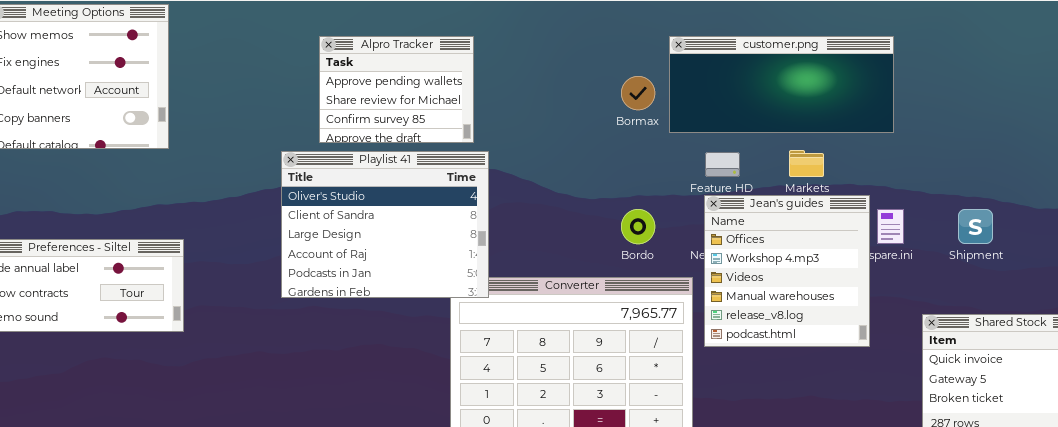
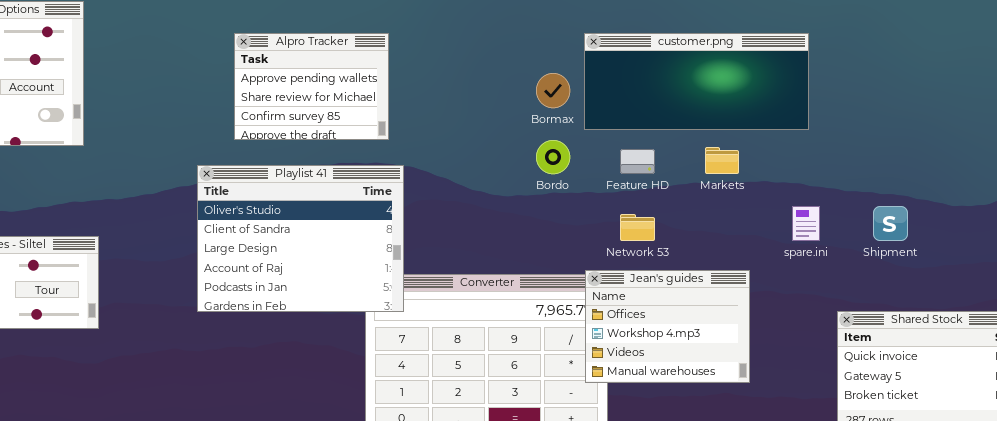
Playlist 41: [281,151,489,298] -> [197,165,404,312], moved
Jean's guides: [704,195,870,347] -> [585,270,750,383], moved, resized
Bordo: [621,209,655,244] -> [536,140,570,174], moved

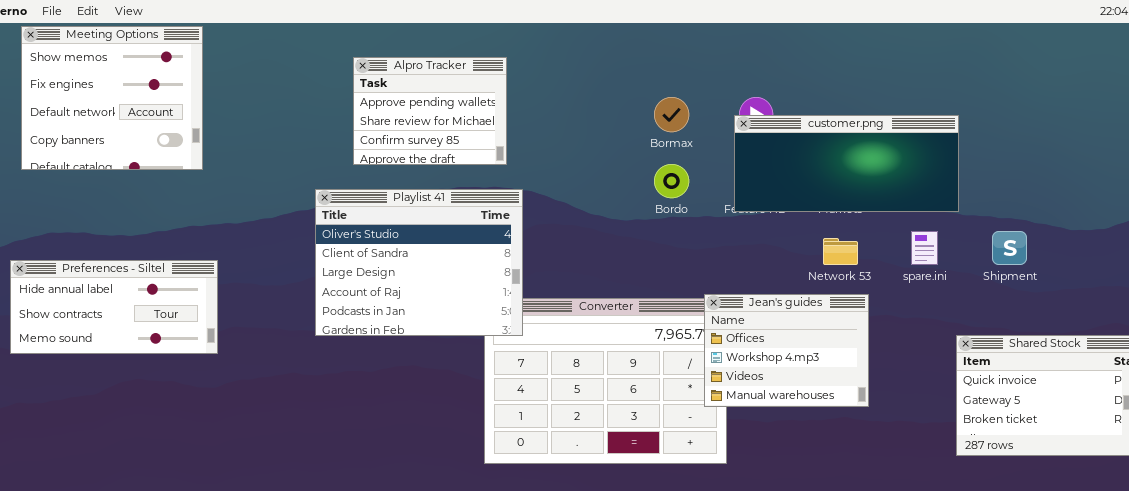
customer.png: [584,33,809,130] -> [734,115,959,212], moved
Network 53: [620,214,655,241] -> [823,238,858,265], moved

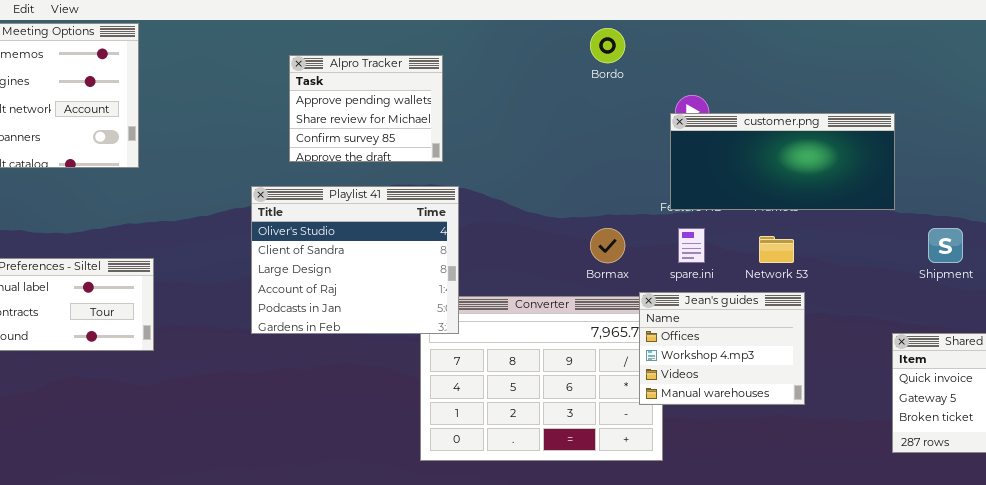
Bormax: [654,97,689,132] -> [590,228,625,263], moved
Bordo: [654,164,689,198] -> [590,28,625,63], moved
spare.ini: [911,231,938,265] -> [678,228,705,263], moved

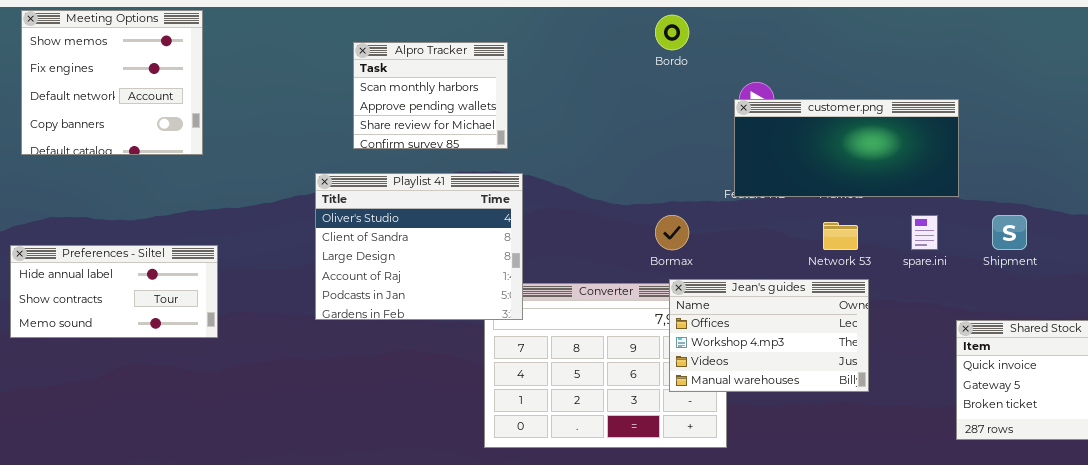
Alpro Tracker: [289,55,443,162] -> [353,42,508,149], scrolled up 1 row
spare.ini: [678,228,705,263] -> [911,215,938,250], moved
Jean's guides: [639,292,805,405] -> [669,279,869,392], resized

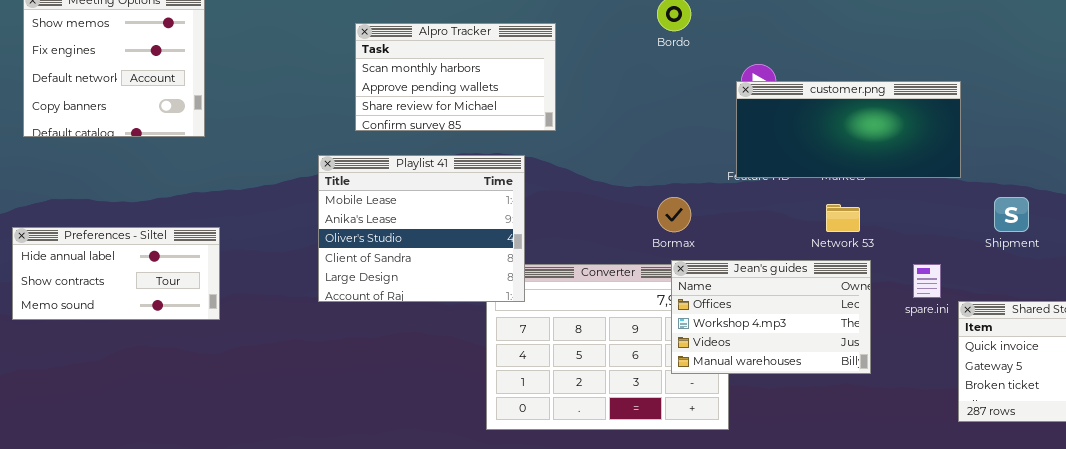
Alpro Tracker: [353,42,508,149] -> [355,23,556,131], resized
Playlist 41: [315,173,523,320] -> [318,155,525,302], scrolled up 2 rows
spare.ini: [911,215,938,250] -> [913,264,941,298], moved

